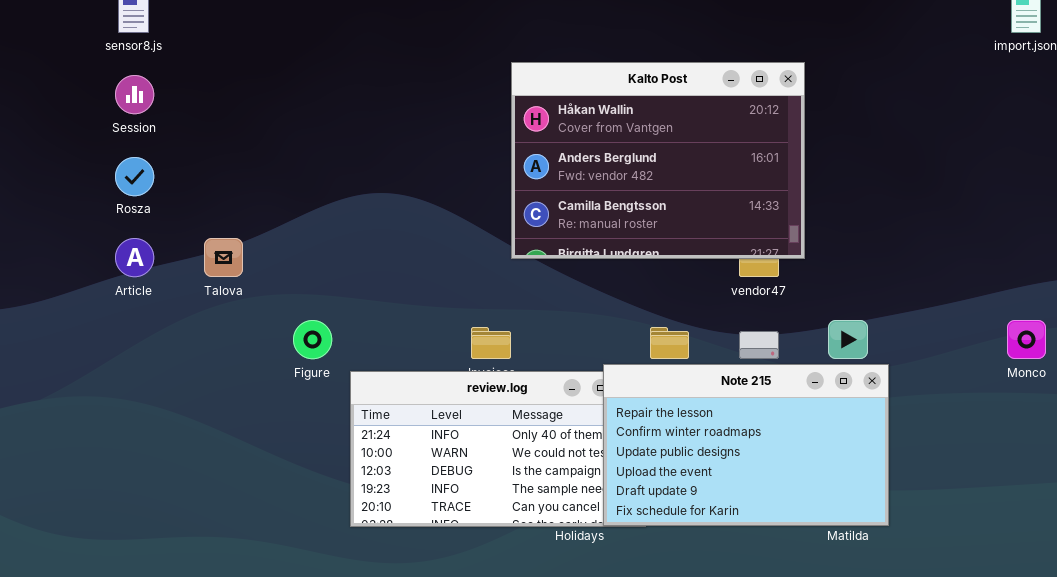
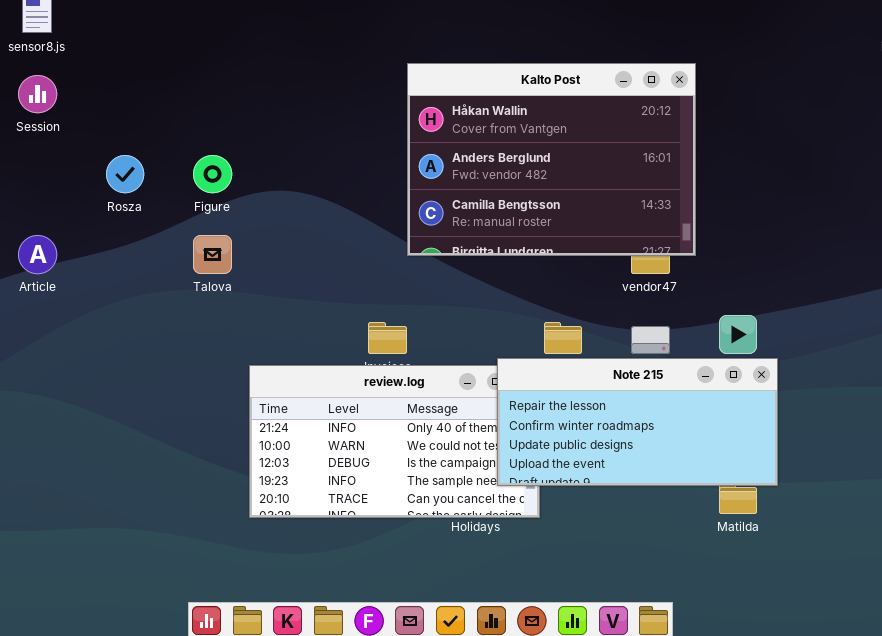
Rosza: [115,157,154,196] -> [106,155,144,193], moved
Talova: [204,238,243,277] -> [193,235,232,274], moved
Figure: [293,320,332,359] -> [193,155,232,193], moved
Note 215: [603,364,889,526] -> [497,358,778,486], resized

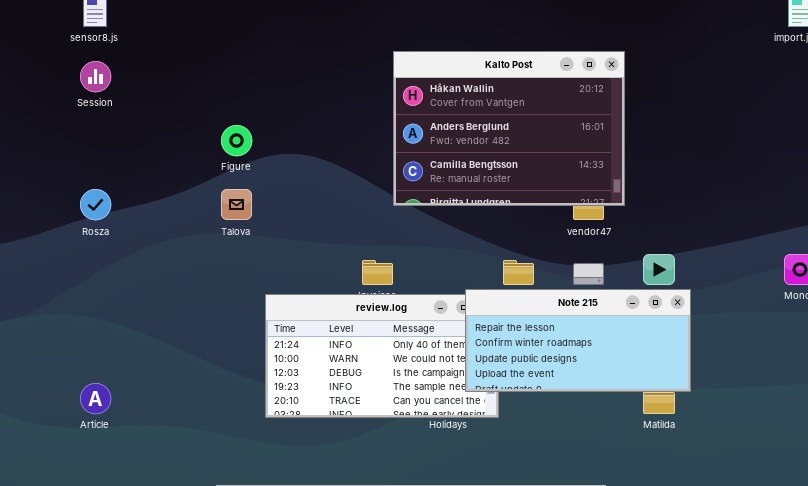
Rosza: [106,155,144,193] -> [80,189,111,220], moved
Article: [18,235,57,274] -> [80,383,111,414], moved

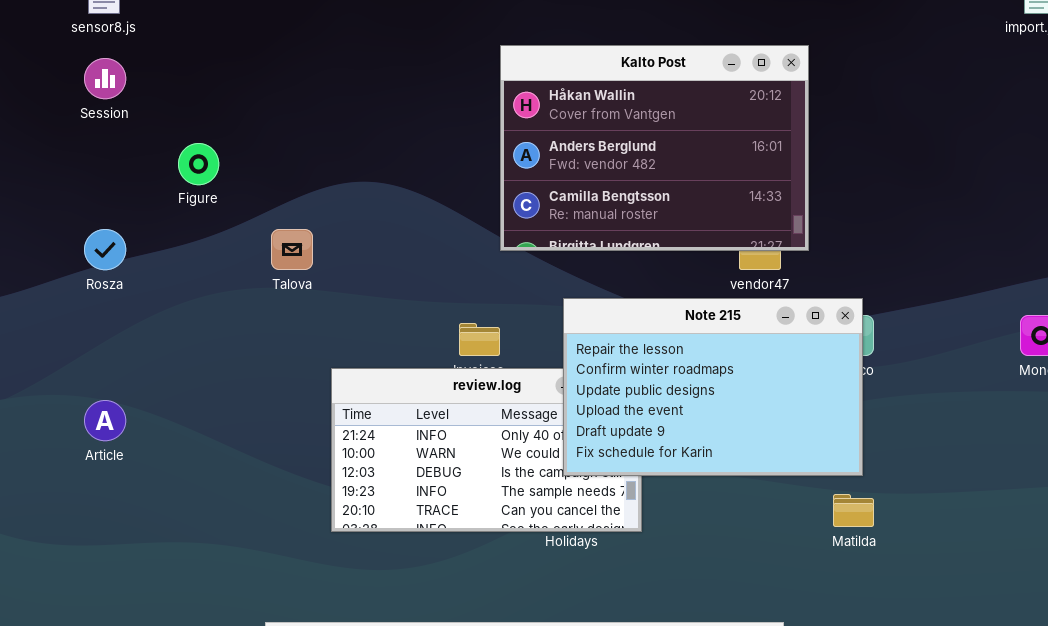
Figure: [221,125,252,156] -> [178,143,219,185], moved
Note 215: [465,289,691,392] -> [563,298,863,476], moved, resized
Article: [80,383,111,414] -> [84,400,126,441], moved

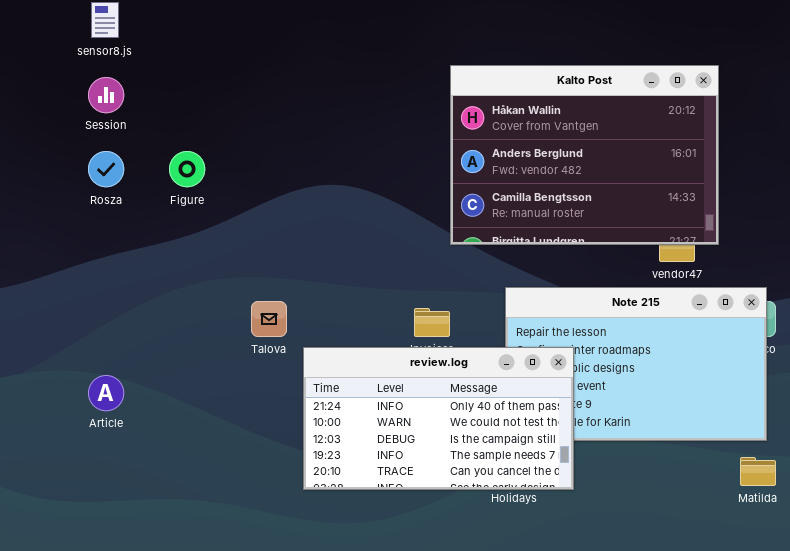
Rosza: [84,229,126,270] -> [88,151,124,187], moved
Talova: [271,229,313,270] -> [251,301,287,337], moved
review.log: [331,368,642,532] -> [303,347,574,490], raised

